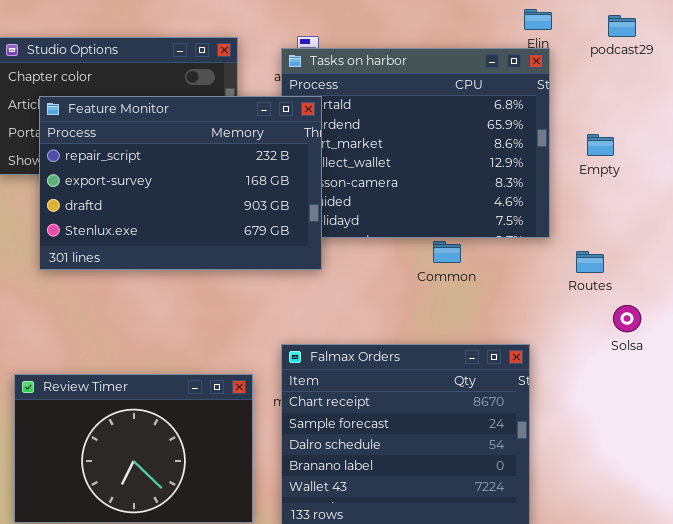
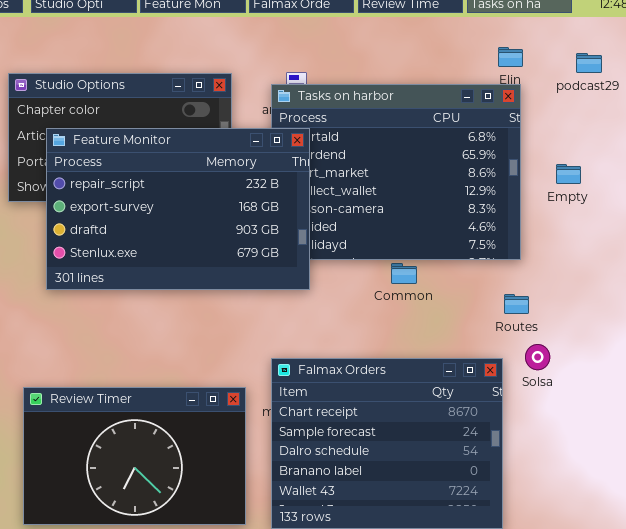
Common: [433,241,461,263] -> [391,263,417,284], moved
Routes: [576,251,604,273] -> [504,294,529,314], moved
Solsa: [613,305,641,332] -> [525,344,550,370], moved

